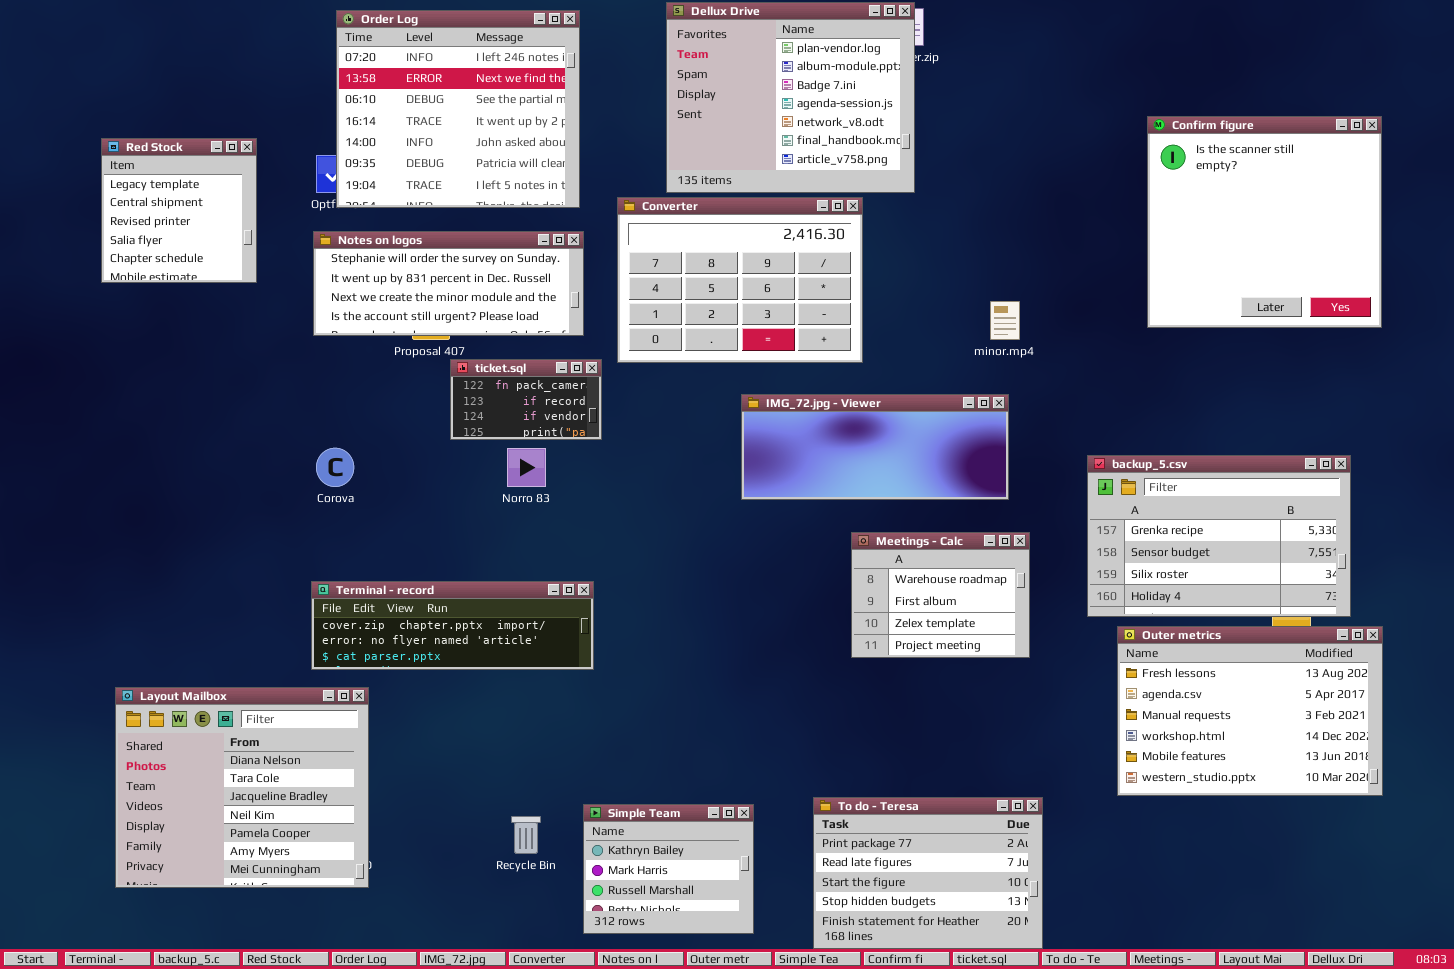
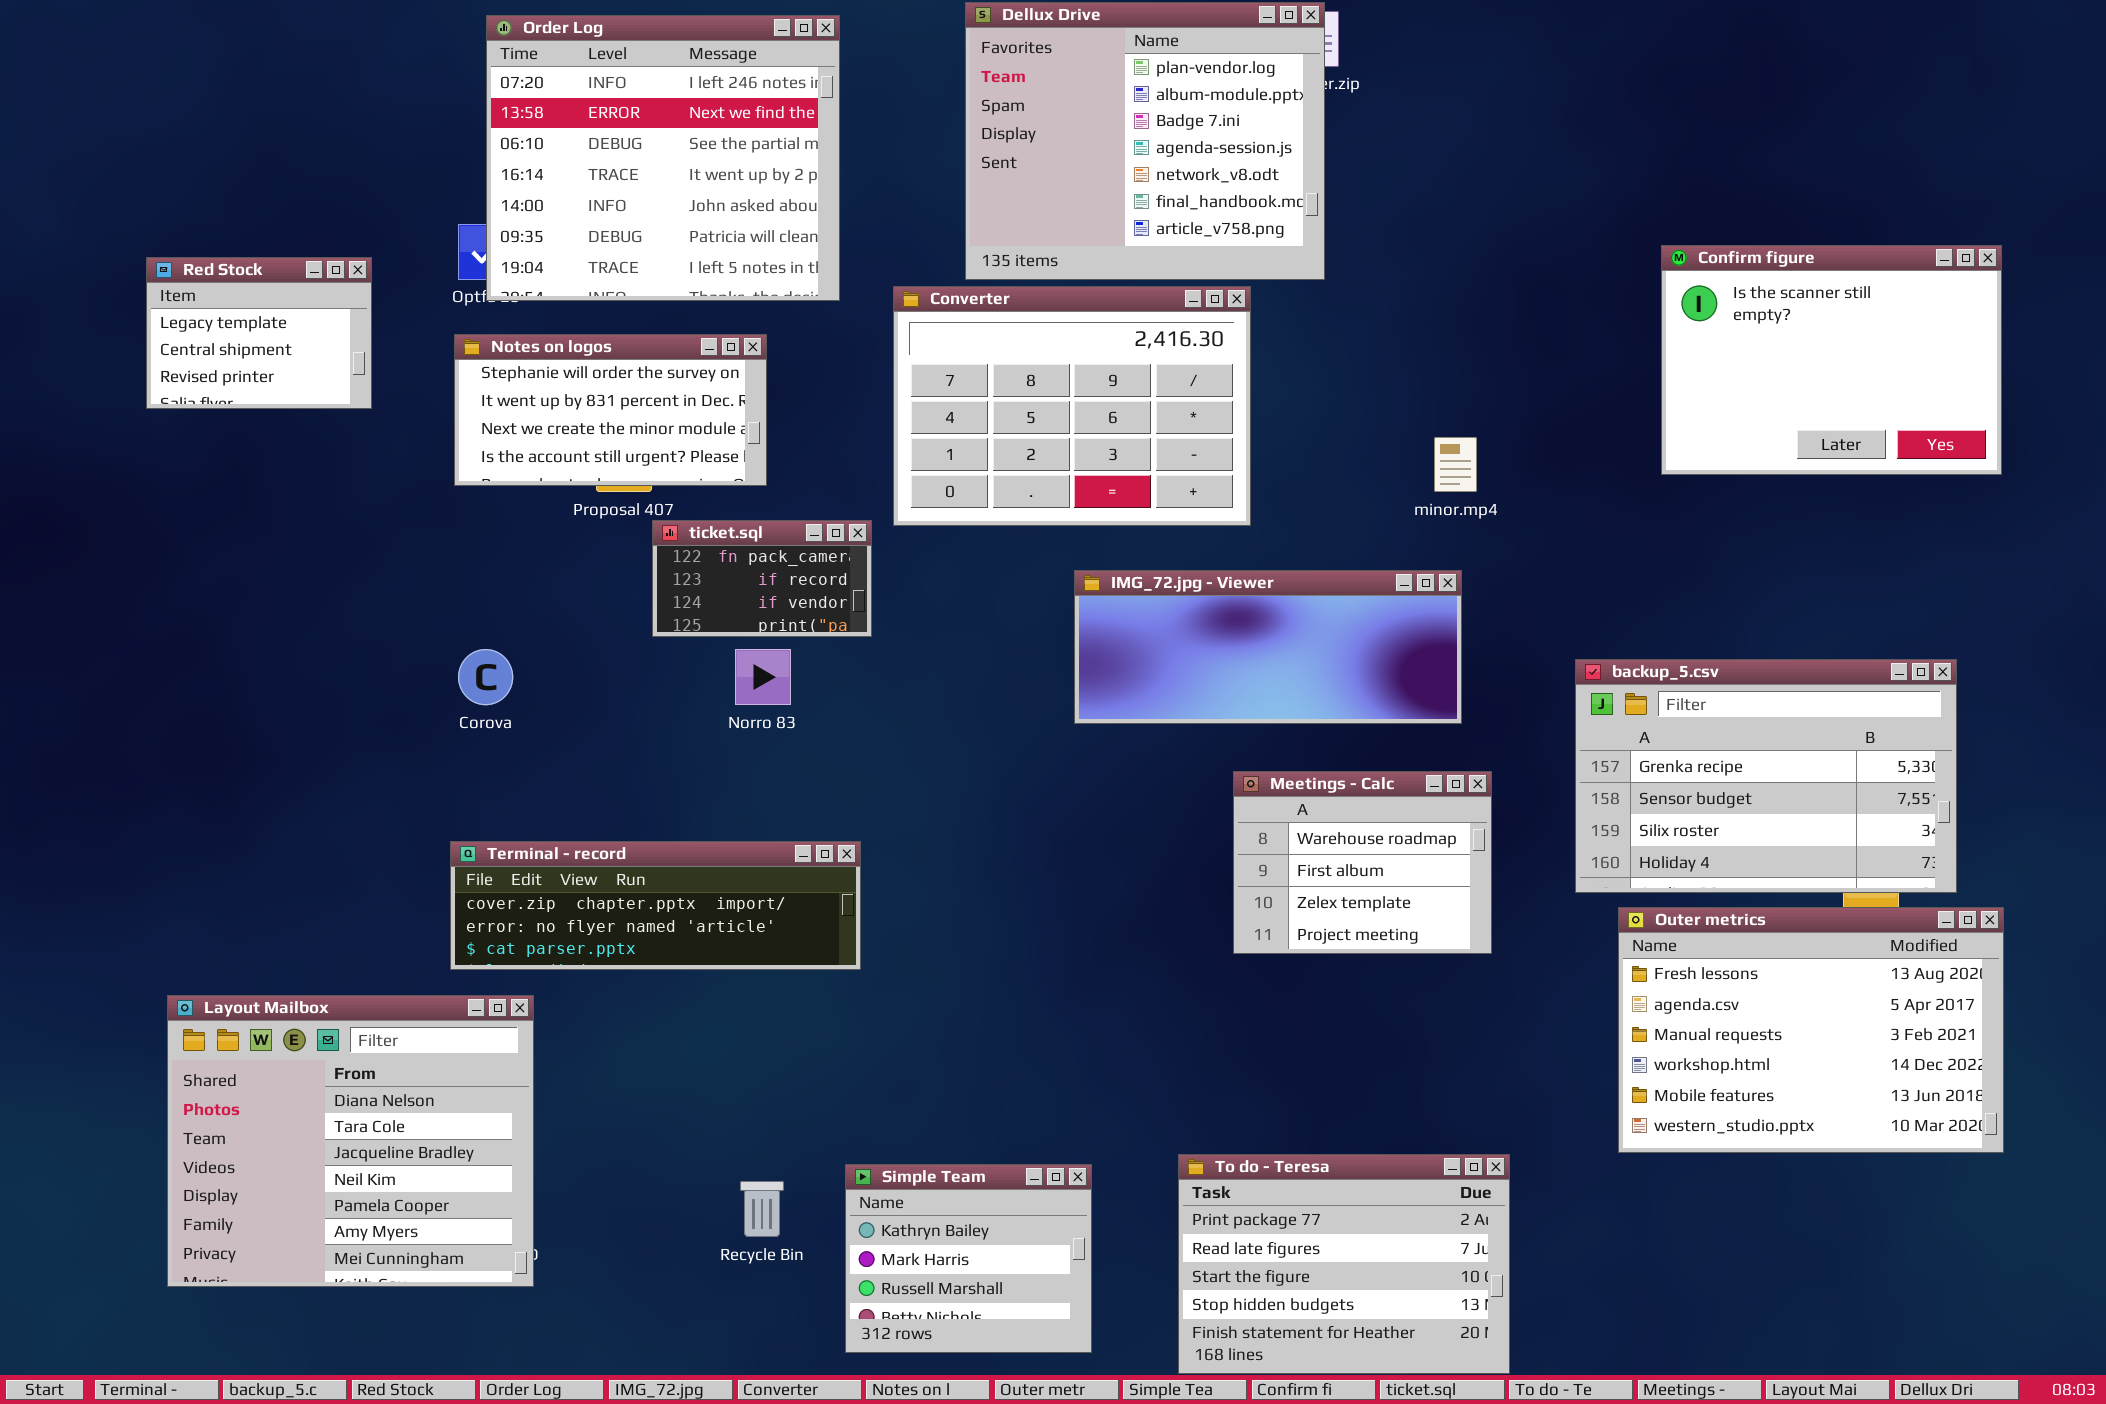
Confirm figure: [1147,116,1382,328] -> [1661,245,2002,475], resized
Red Stock: [101,138,257,283] -> [146,257,372,409], resized
Notes on logos: [313,231,584,336] -> [454,334,767,486], resized

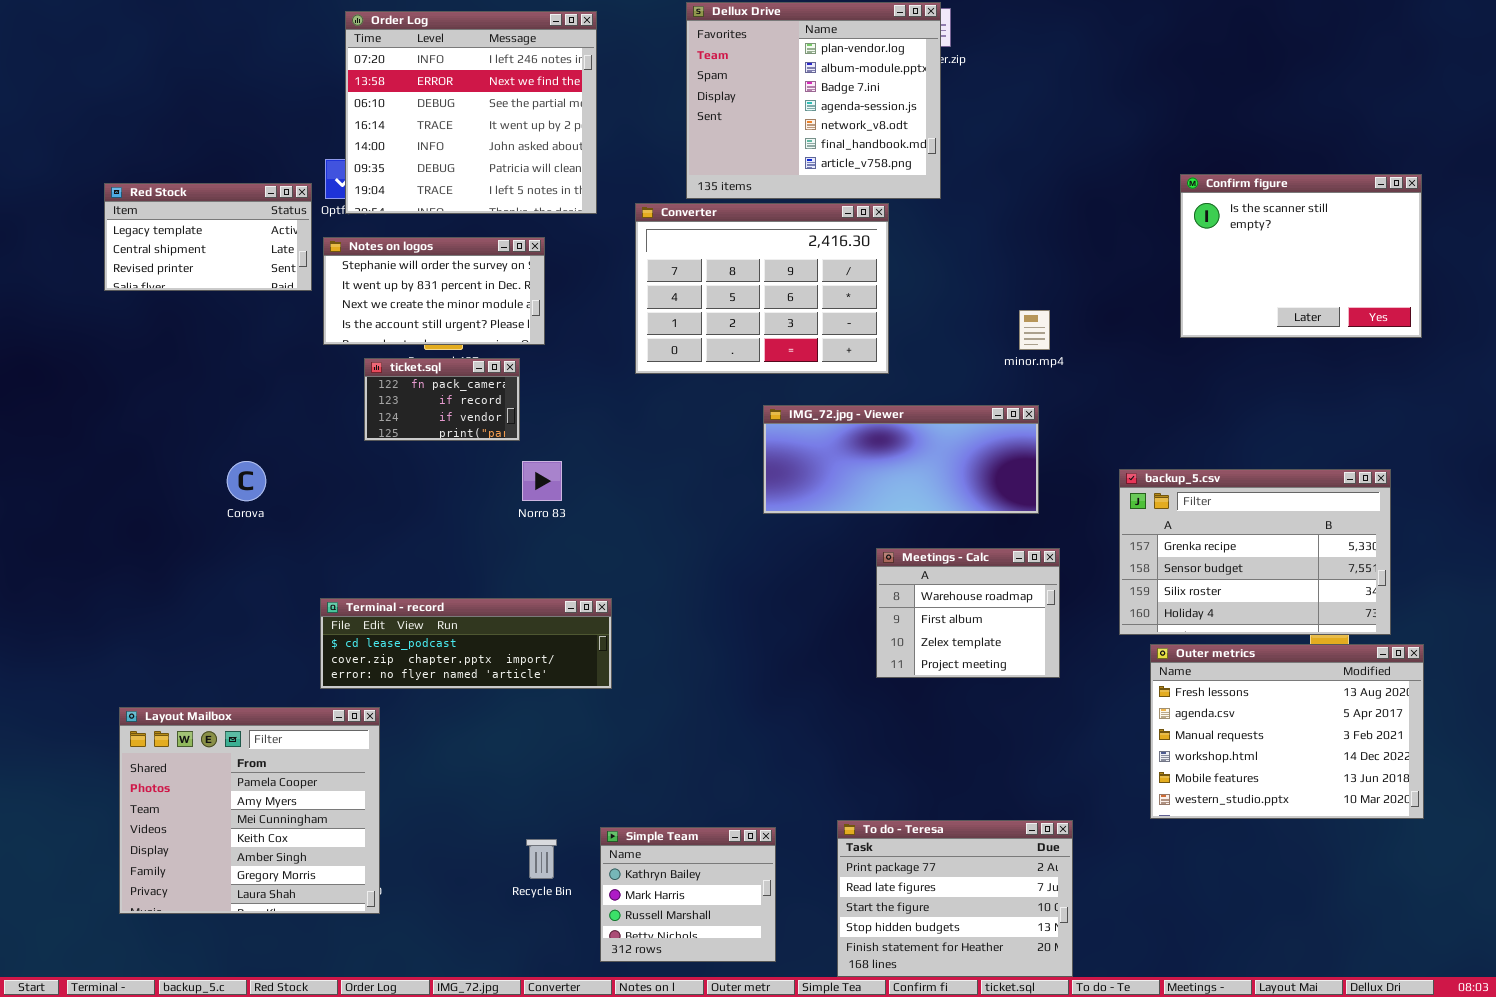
Red Stock: [146,257,372,409] -> [104,183,312,291], resized
ticket.sql: [652,520,872,637] -> [364,358,520,441], moved
Corova: [458,649,513,705] -> [227,461,266,501], moved
Terminal - record: [450,841,861,970] -> [320,598,612,689], scrolled up 1 row
Layout Mailbox: [167,995,534,1287] -> [119,707,380,914], scrolled down 4 rows

